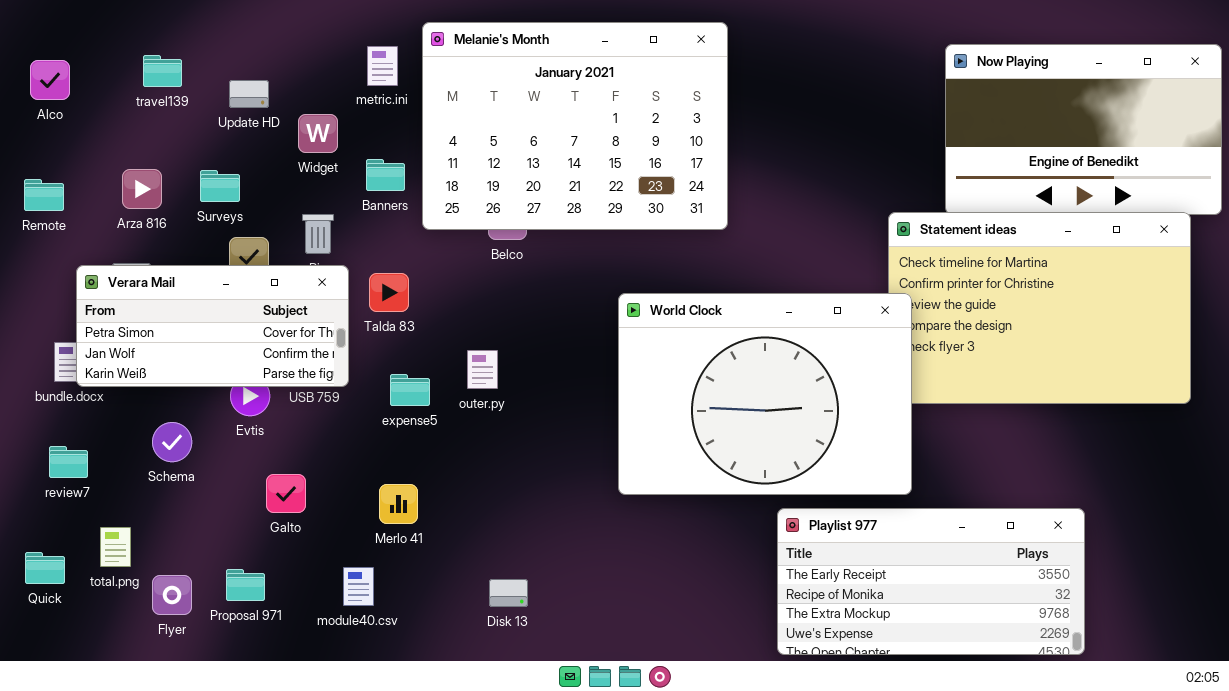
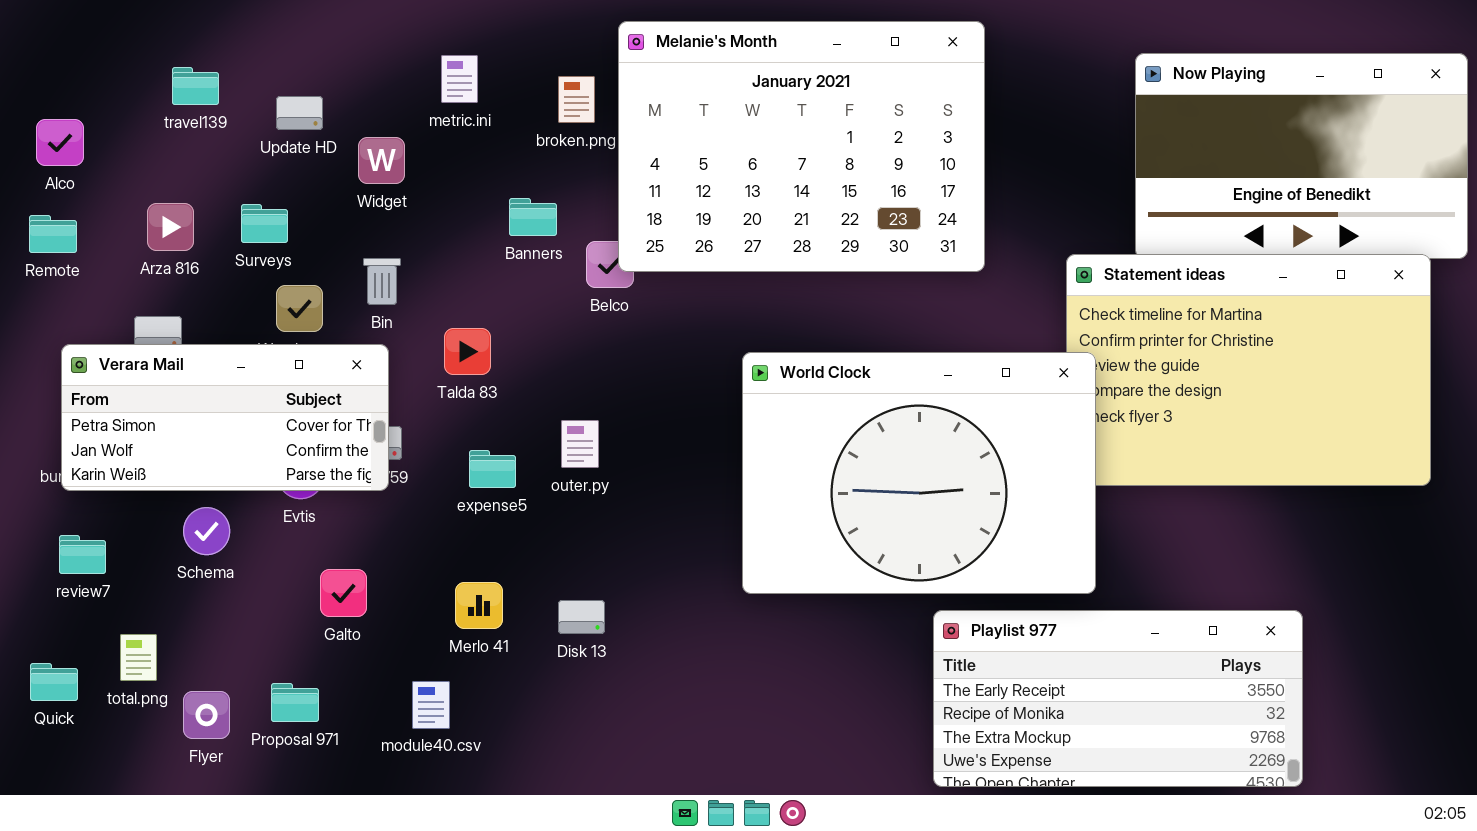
Melanie's Month: [422,22,728,230] -> [618,21,985,272], moved
Alco: [30,60,70,100] -> [36,119,84,166], moved
Banners: [366,159,405,191] -> [509,198,557,236], moved
Verara Mail: [76,265,349,387] -> [61,344,389,491], moved
Disk 13: [489,579,528,607] -> [558,600,605,634], moved

